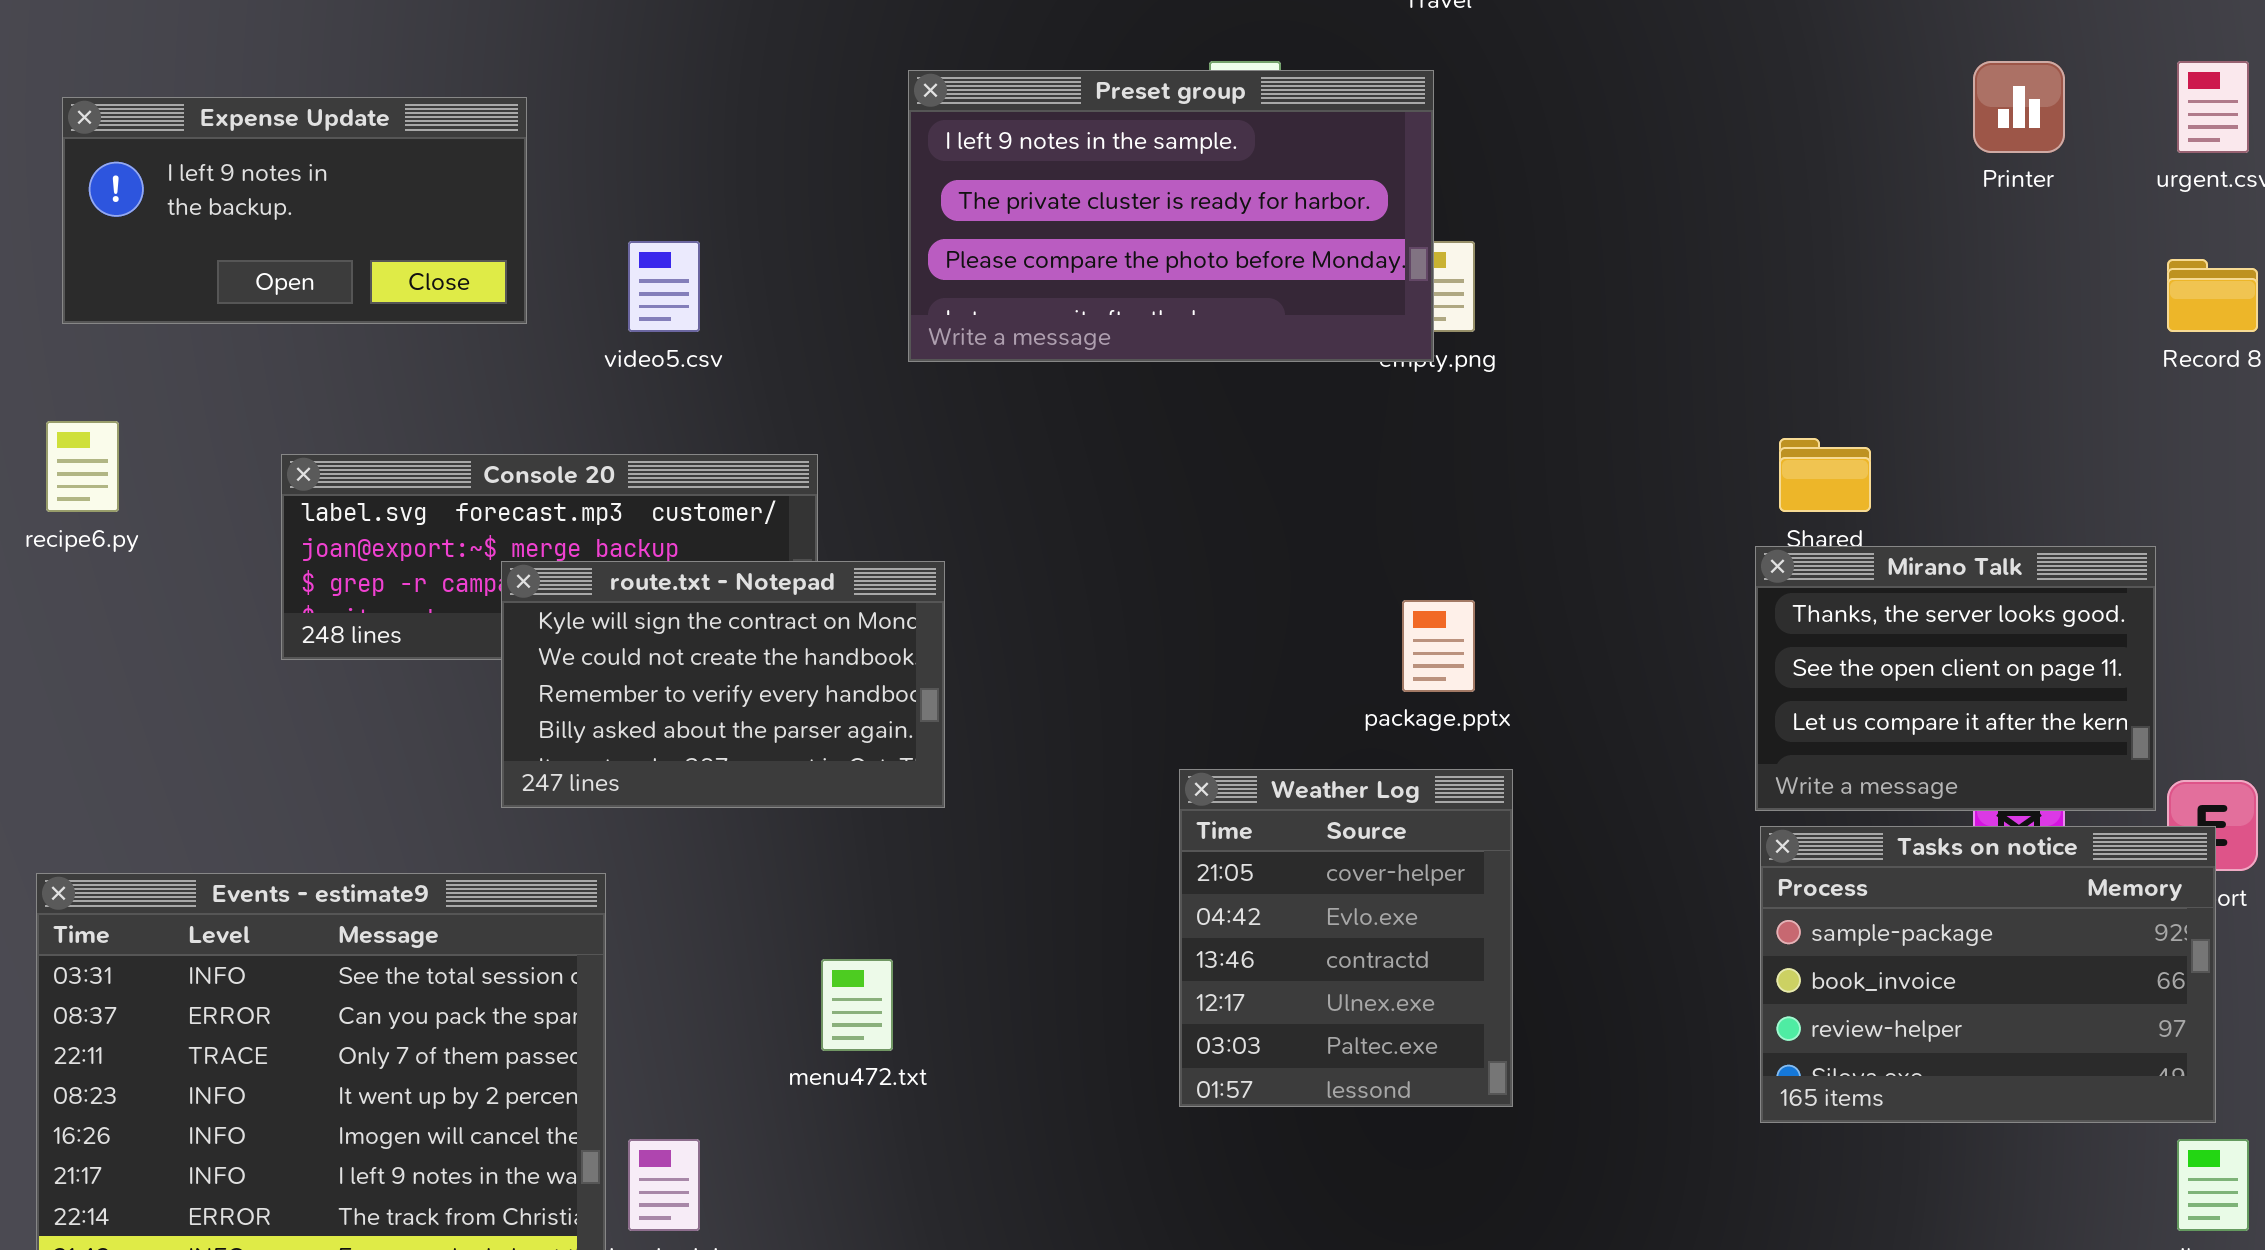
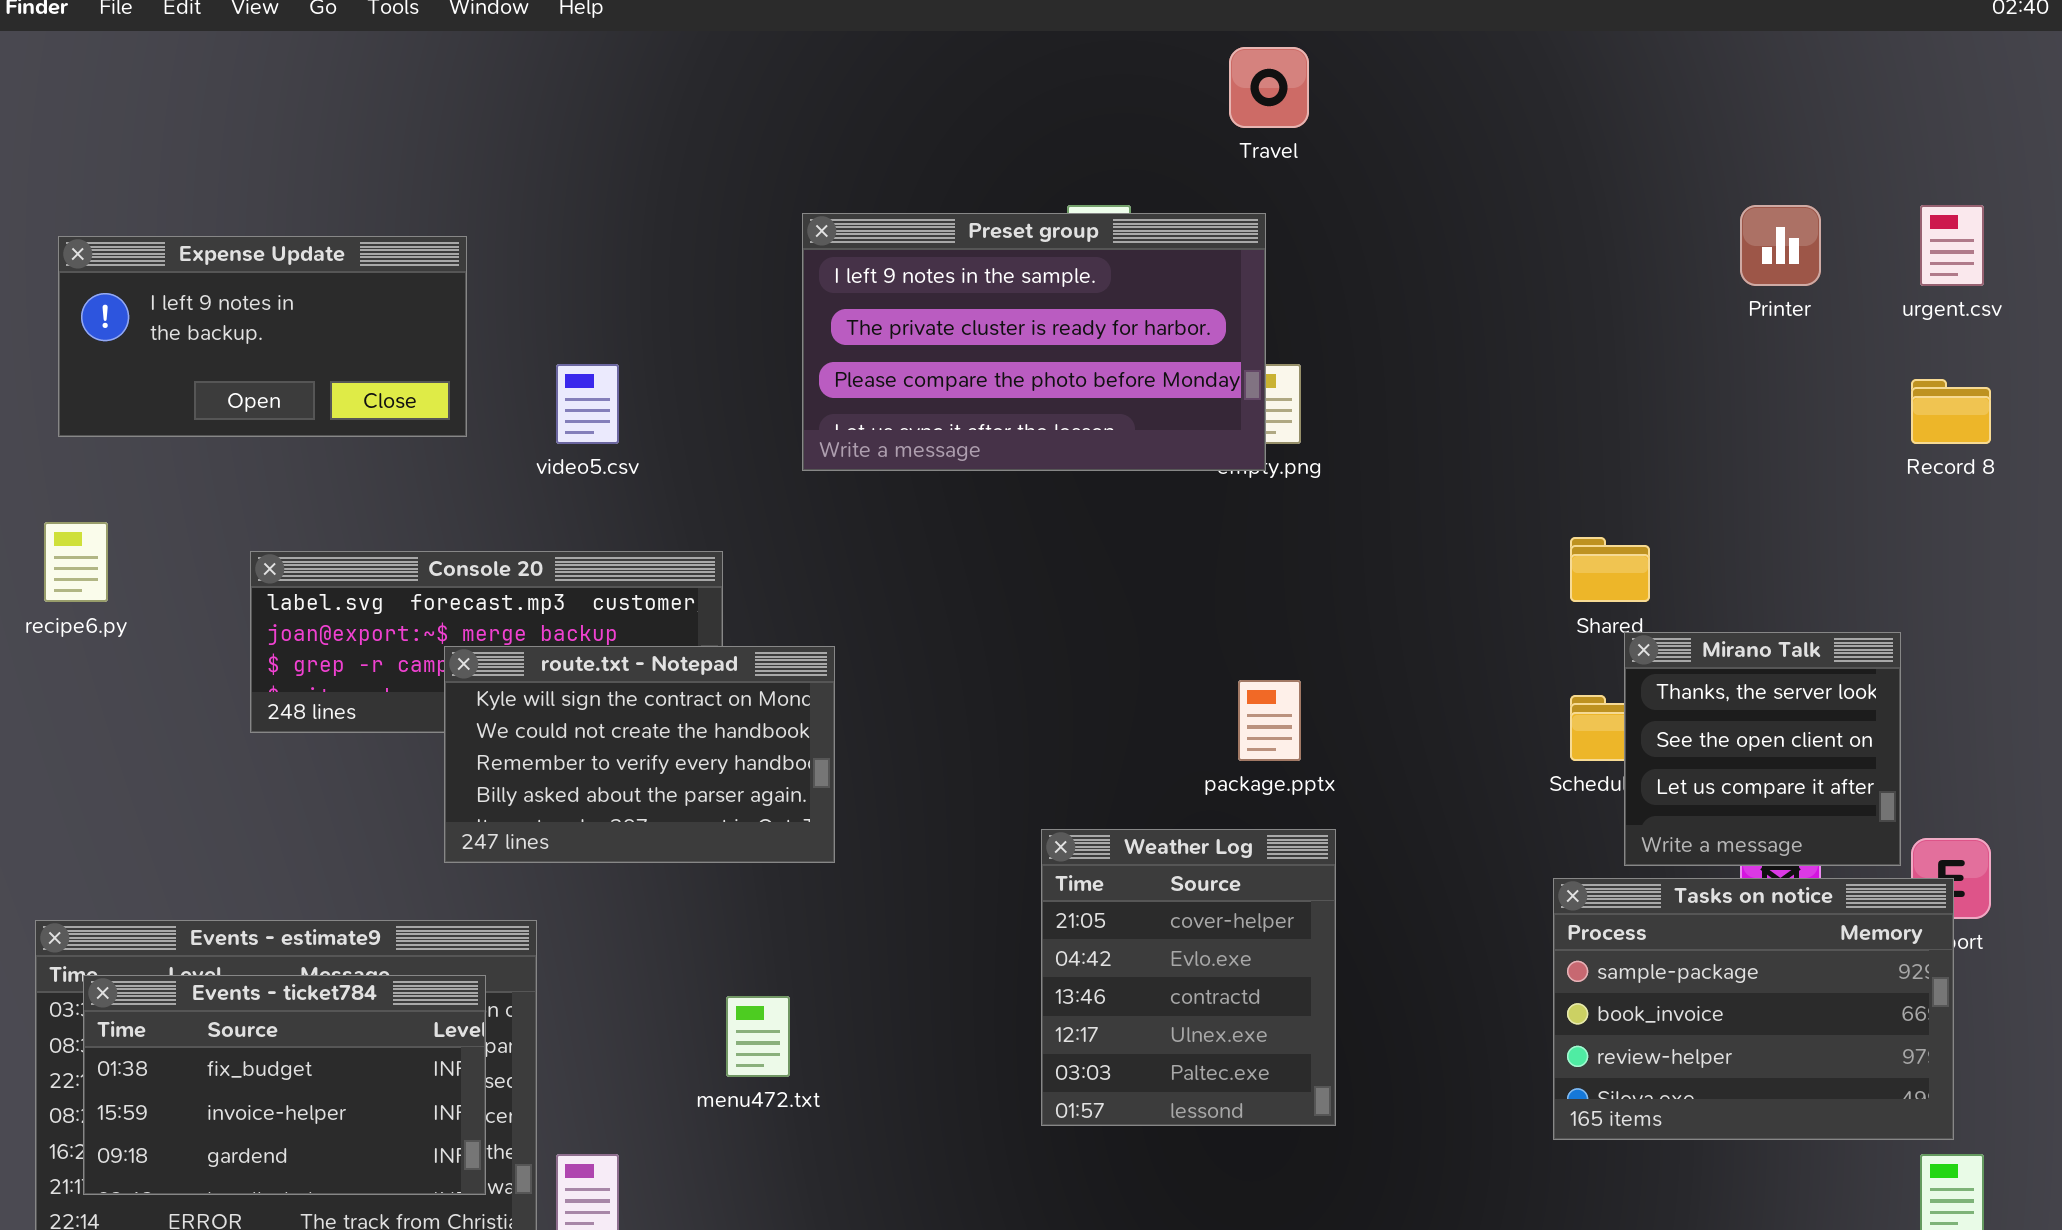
Mirano Talk: [1755,546,2156,811] -> [1624,632,1901,866], resized
Events - ticket784: none -> [83,975,486,1195], opened

